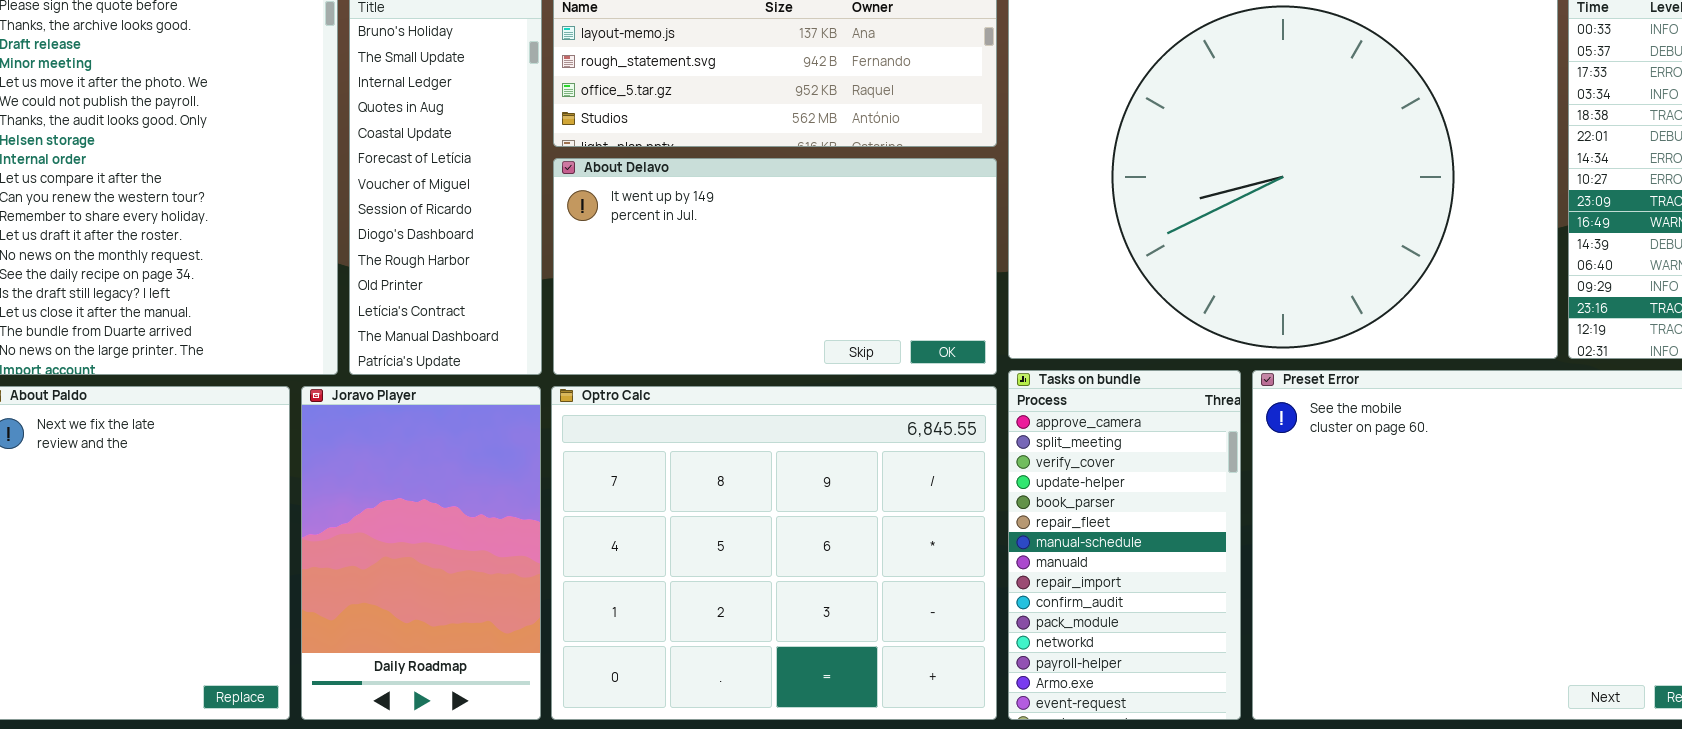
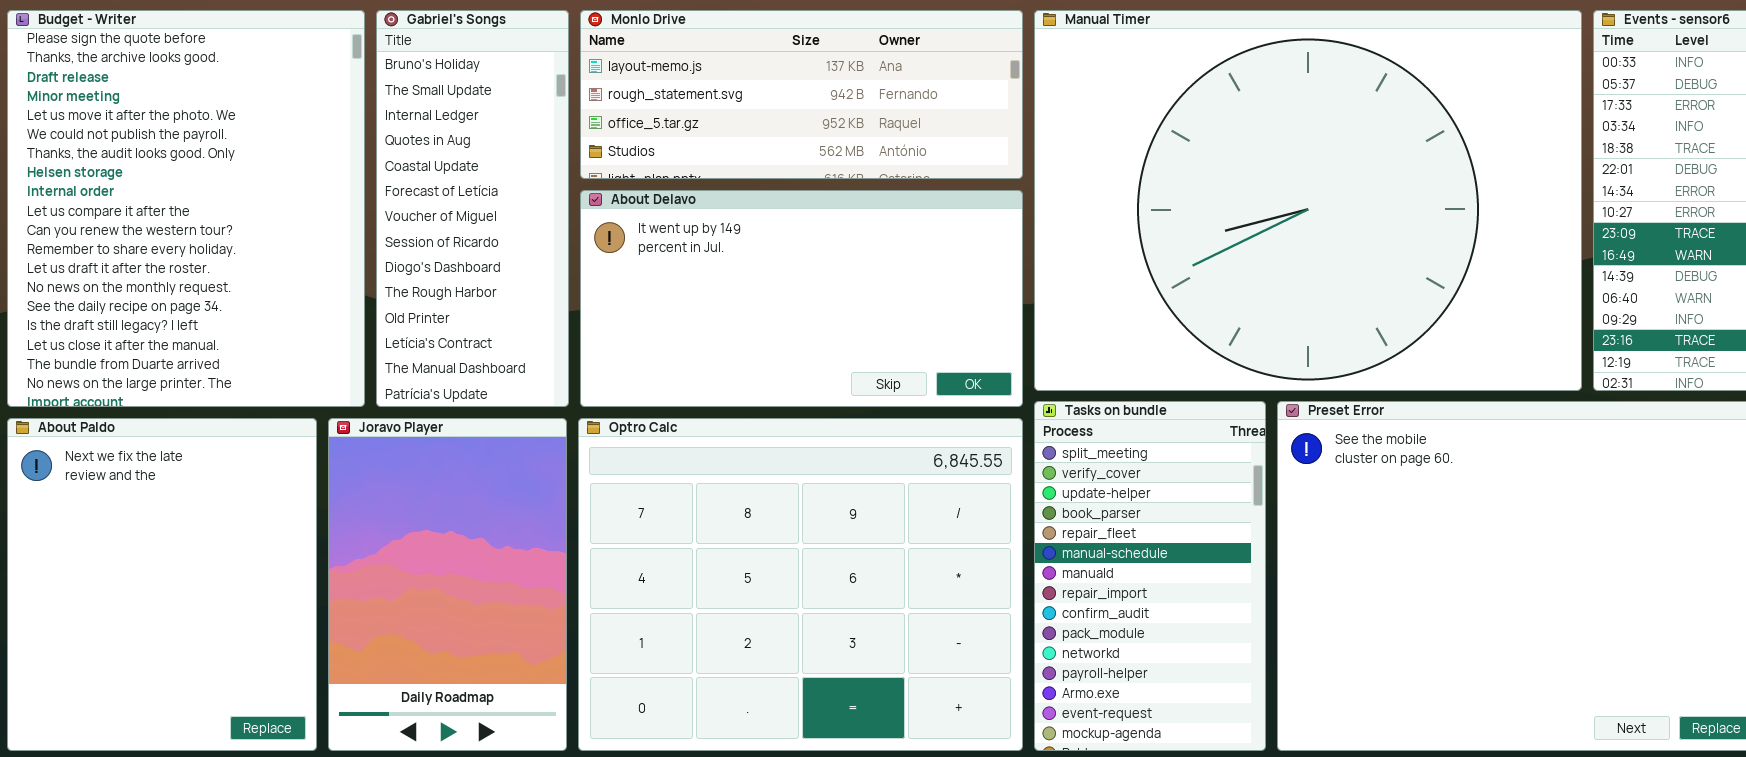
Tasks on bundle: [1008,370,1241,720] -> [1034,401,1266,751], scrolled down 1 row

